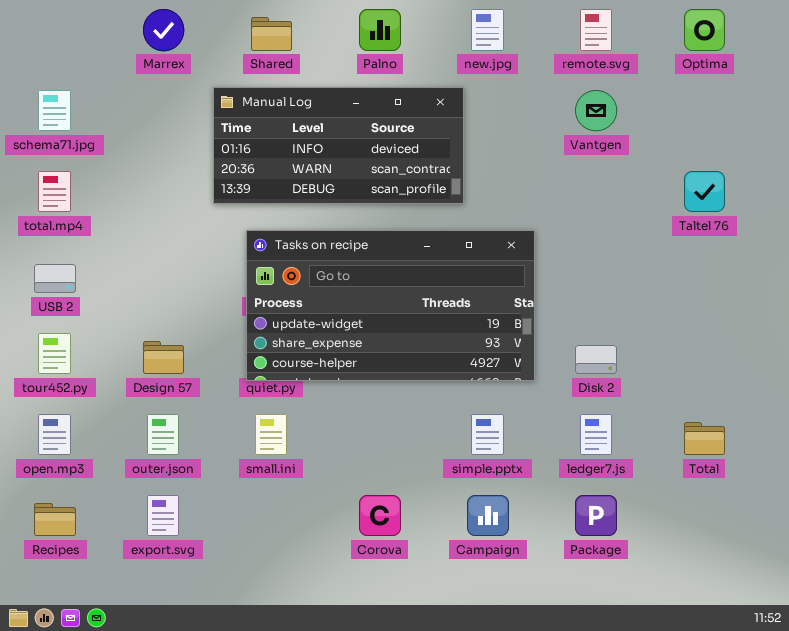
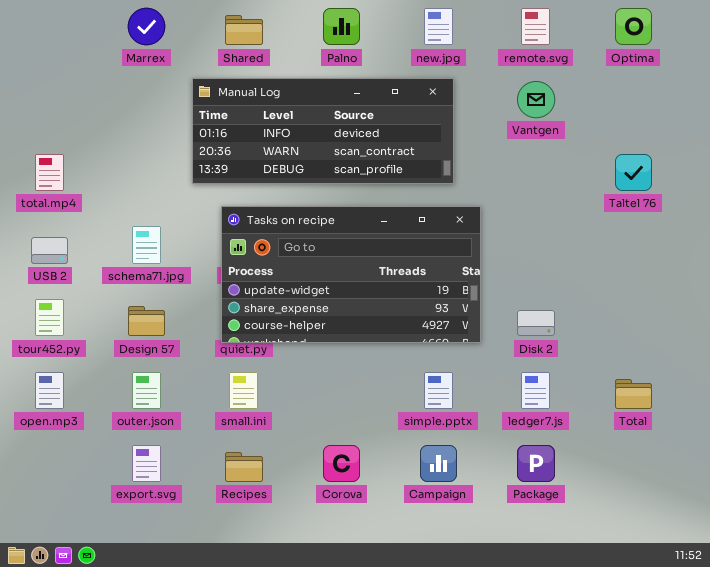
Manual Log: [213,87,464,204] -> [192,78,454,184], resized
schema71.jpg: [38,90,71,131] -> [132,226,161,264], moved
Recipes: [34,503,76,536] -> [225,452,263,482], moved

